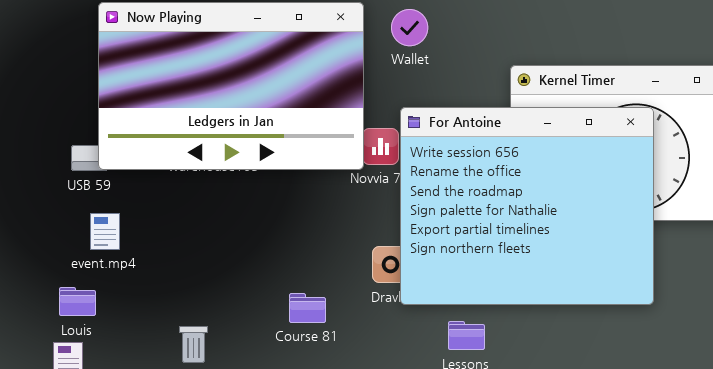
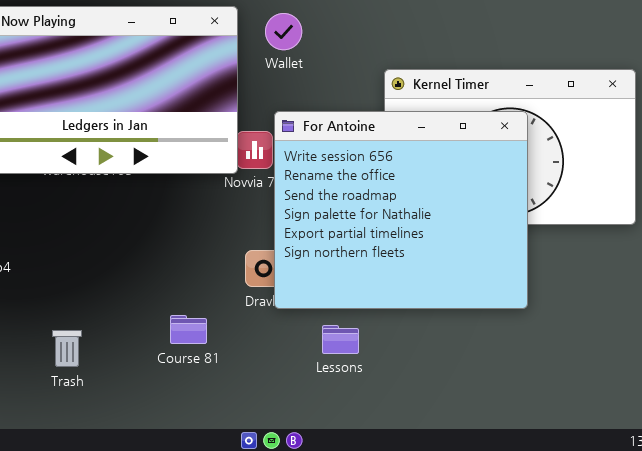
Course 81: [289,293,326,323] -> [170,315,207,344], moved

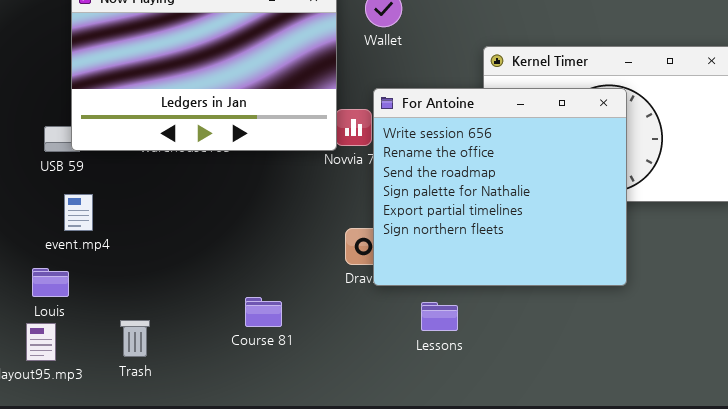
Course 81: [170,315,207,344] -> [245,297,282,327], moved
Trash: [52,330,82,367] -> [120,320,150,357], moved

